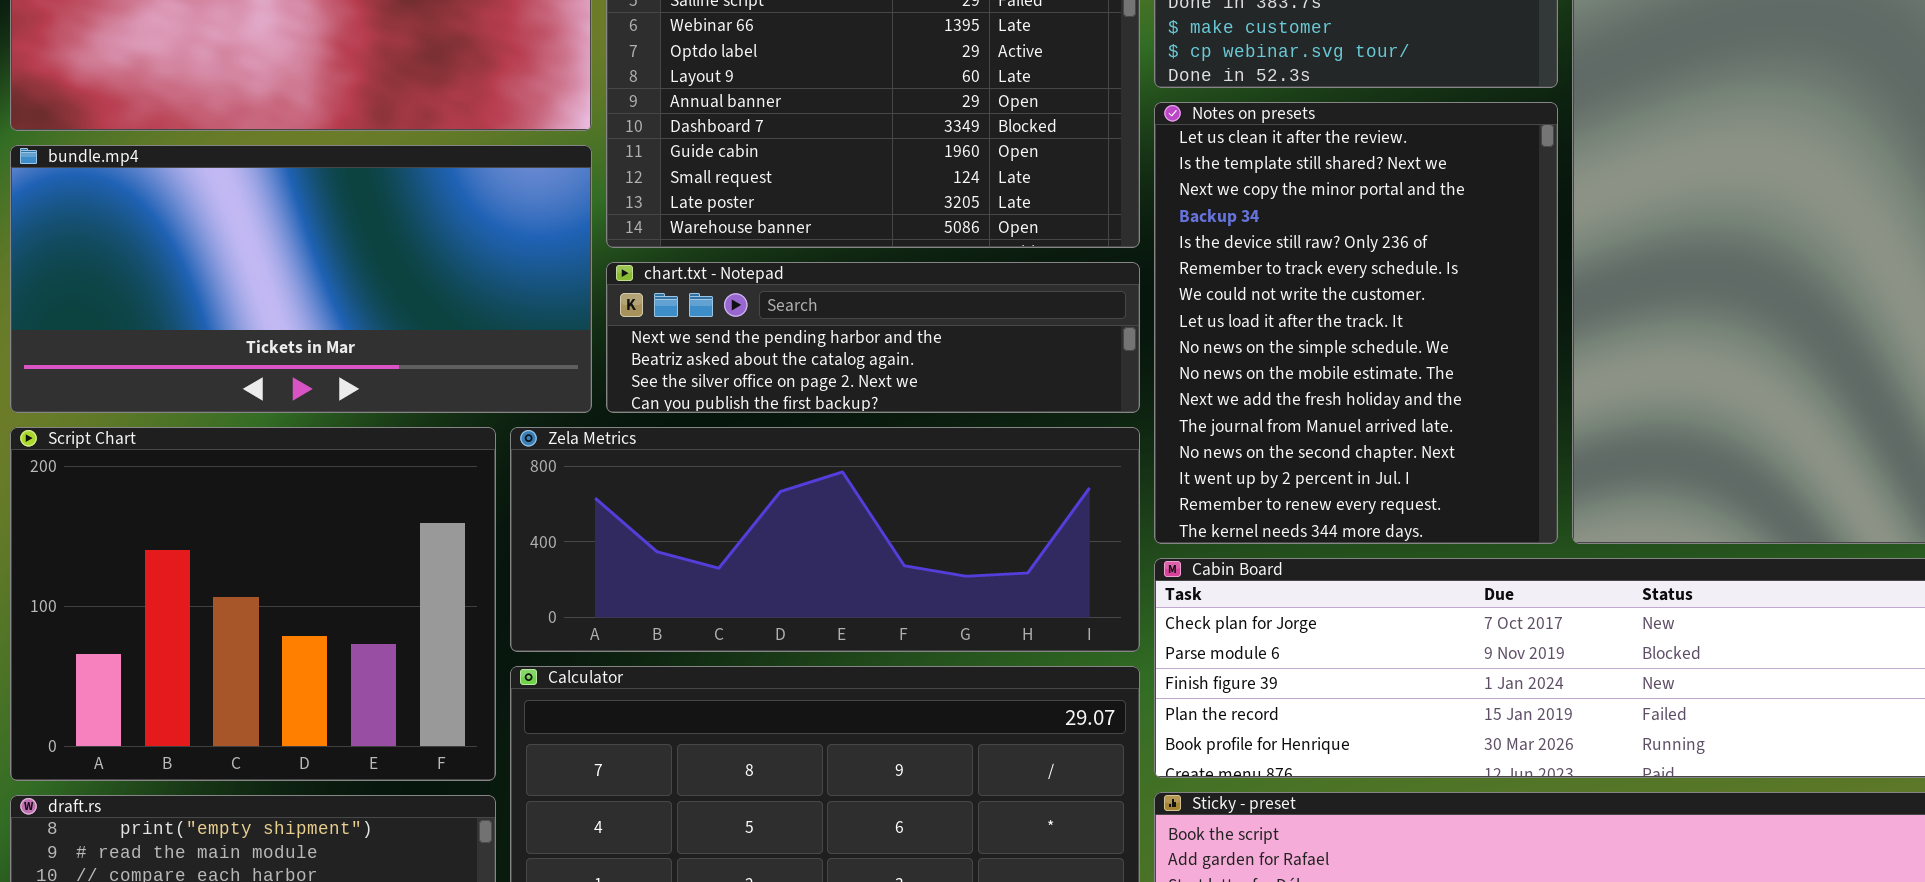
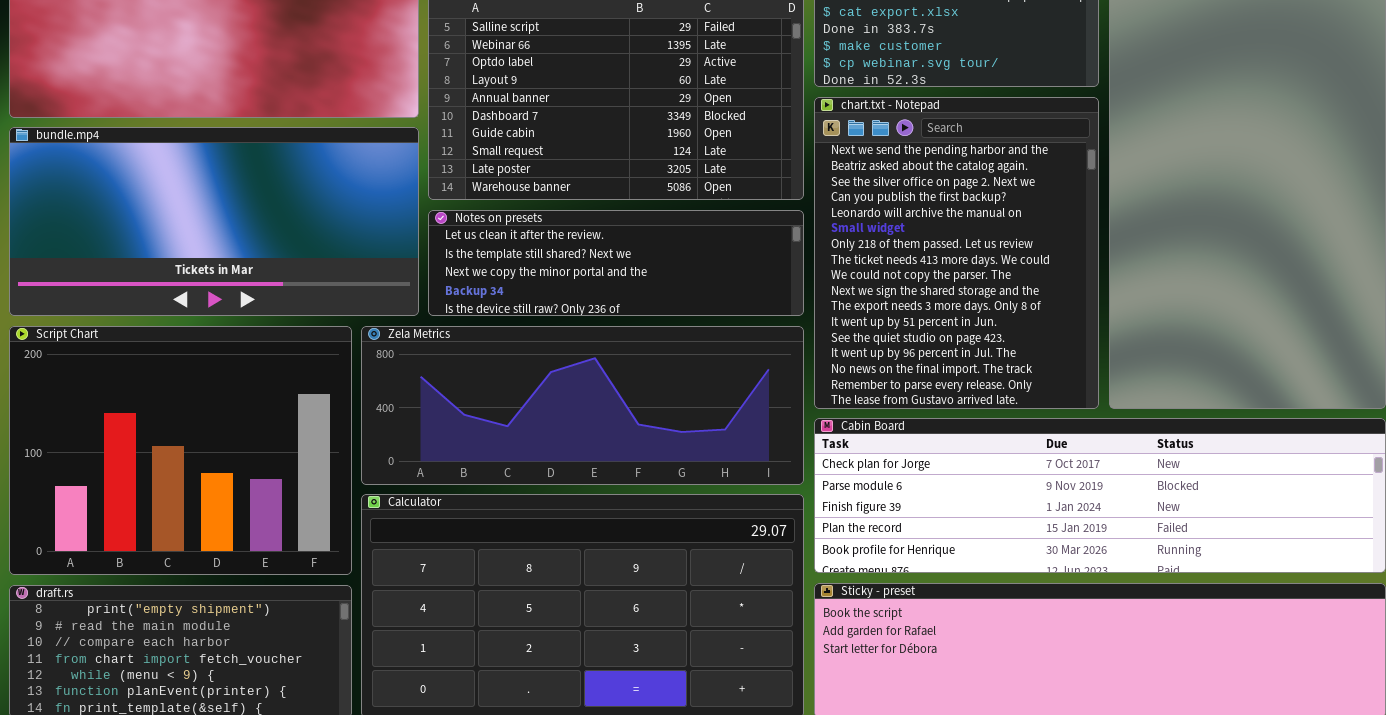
Notes on presets: [1154,102,1558,544] -> [428,210,804,316], moved, resized
chart.txt - Notepad: [606,262,1140,413] -> [814,97,1099,409], moved, resized

